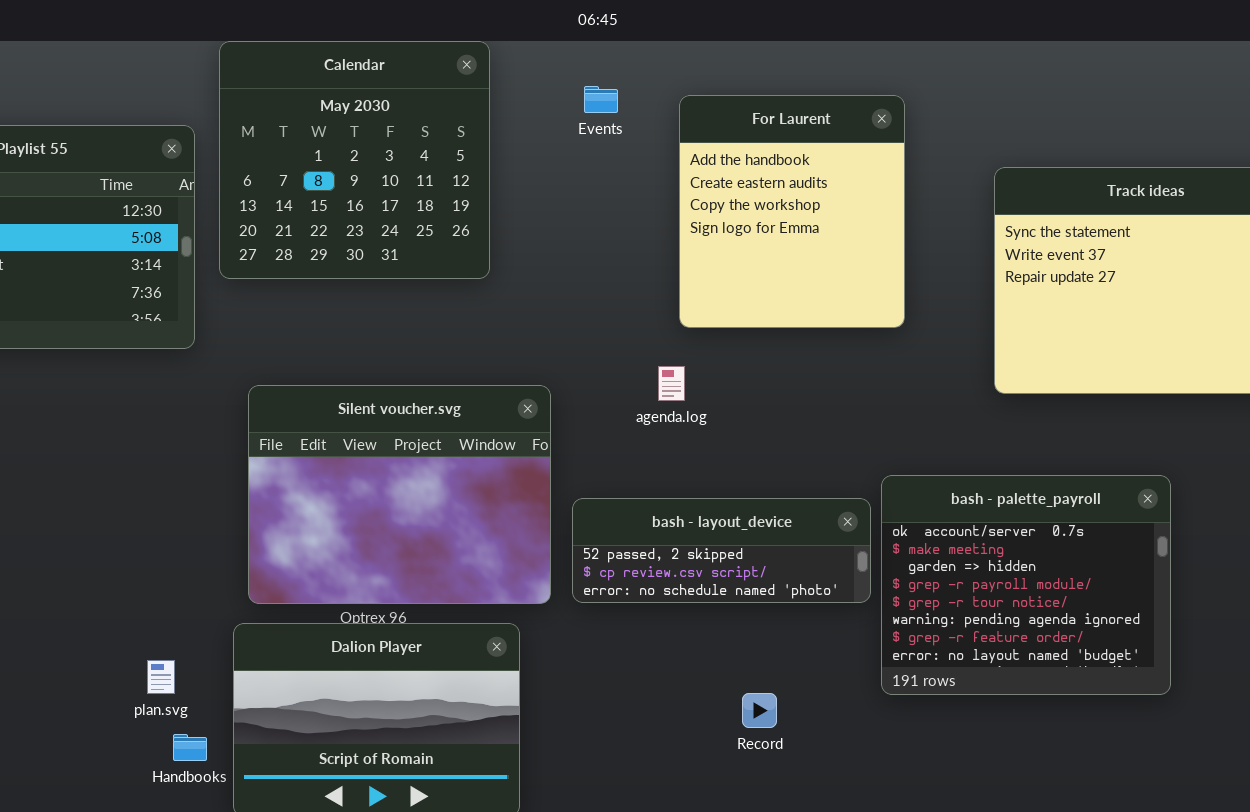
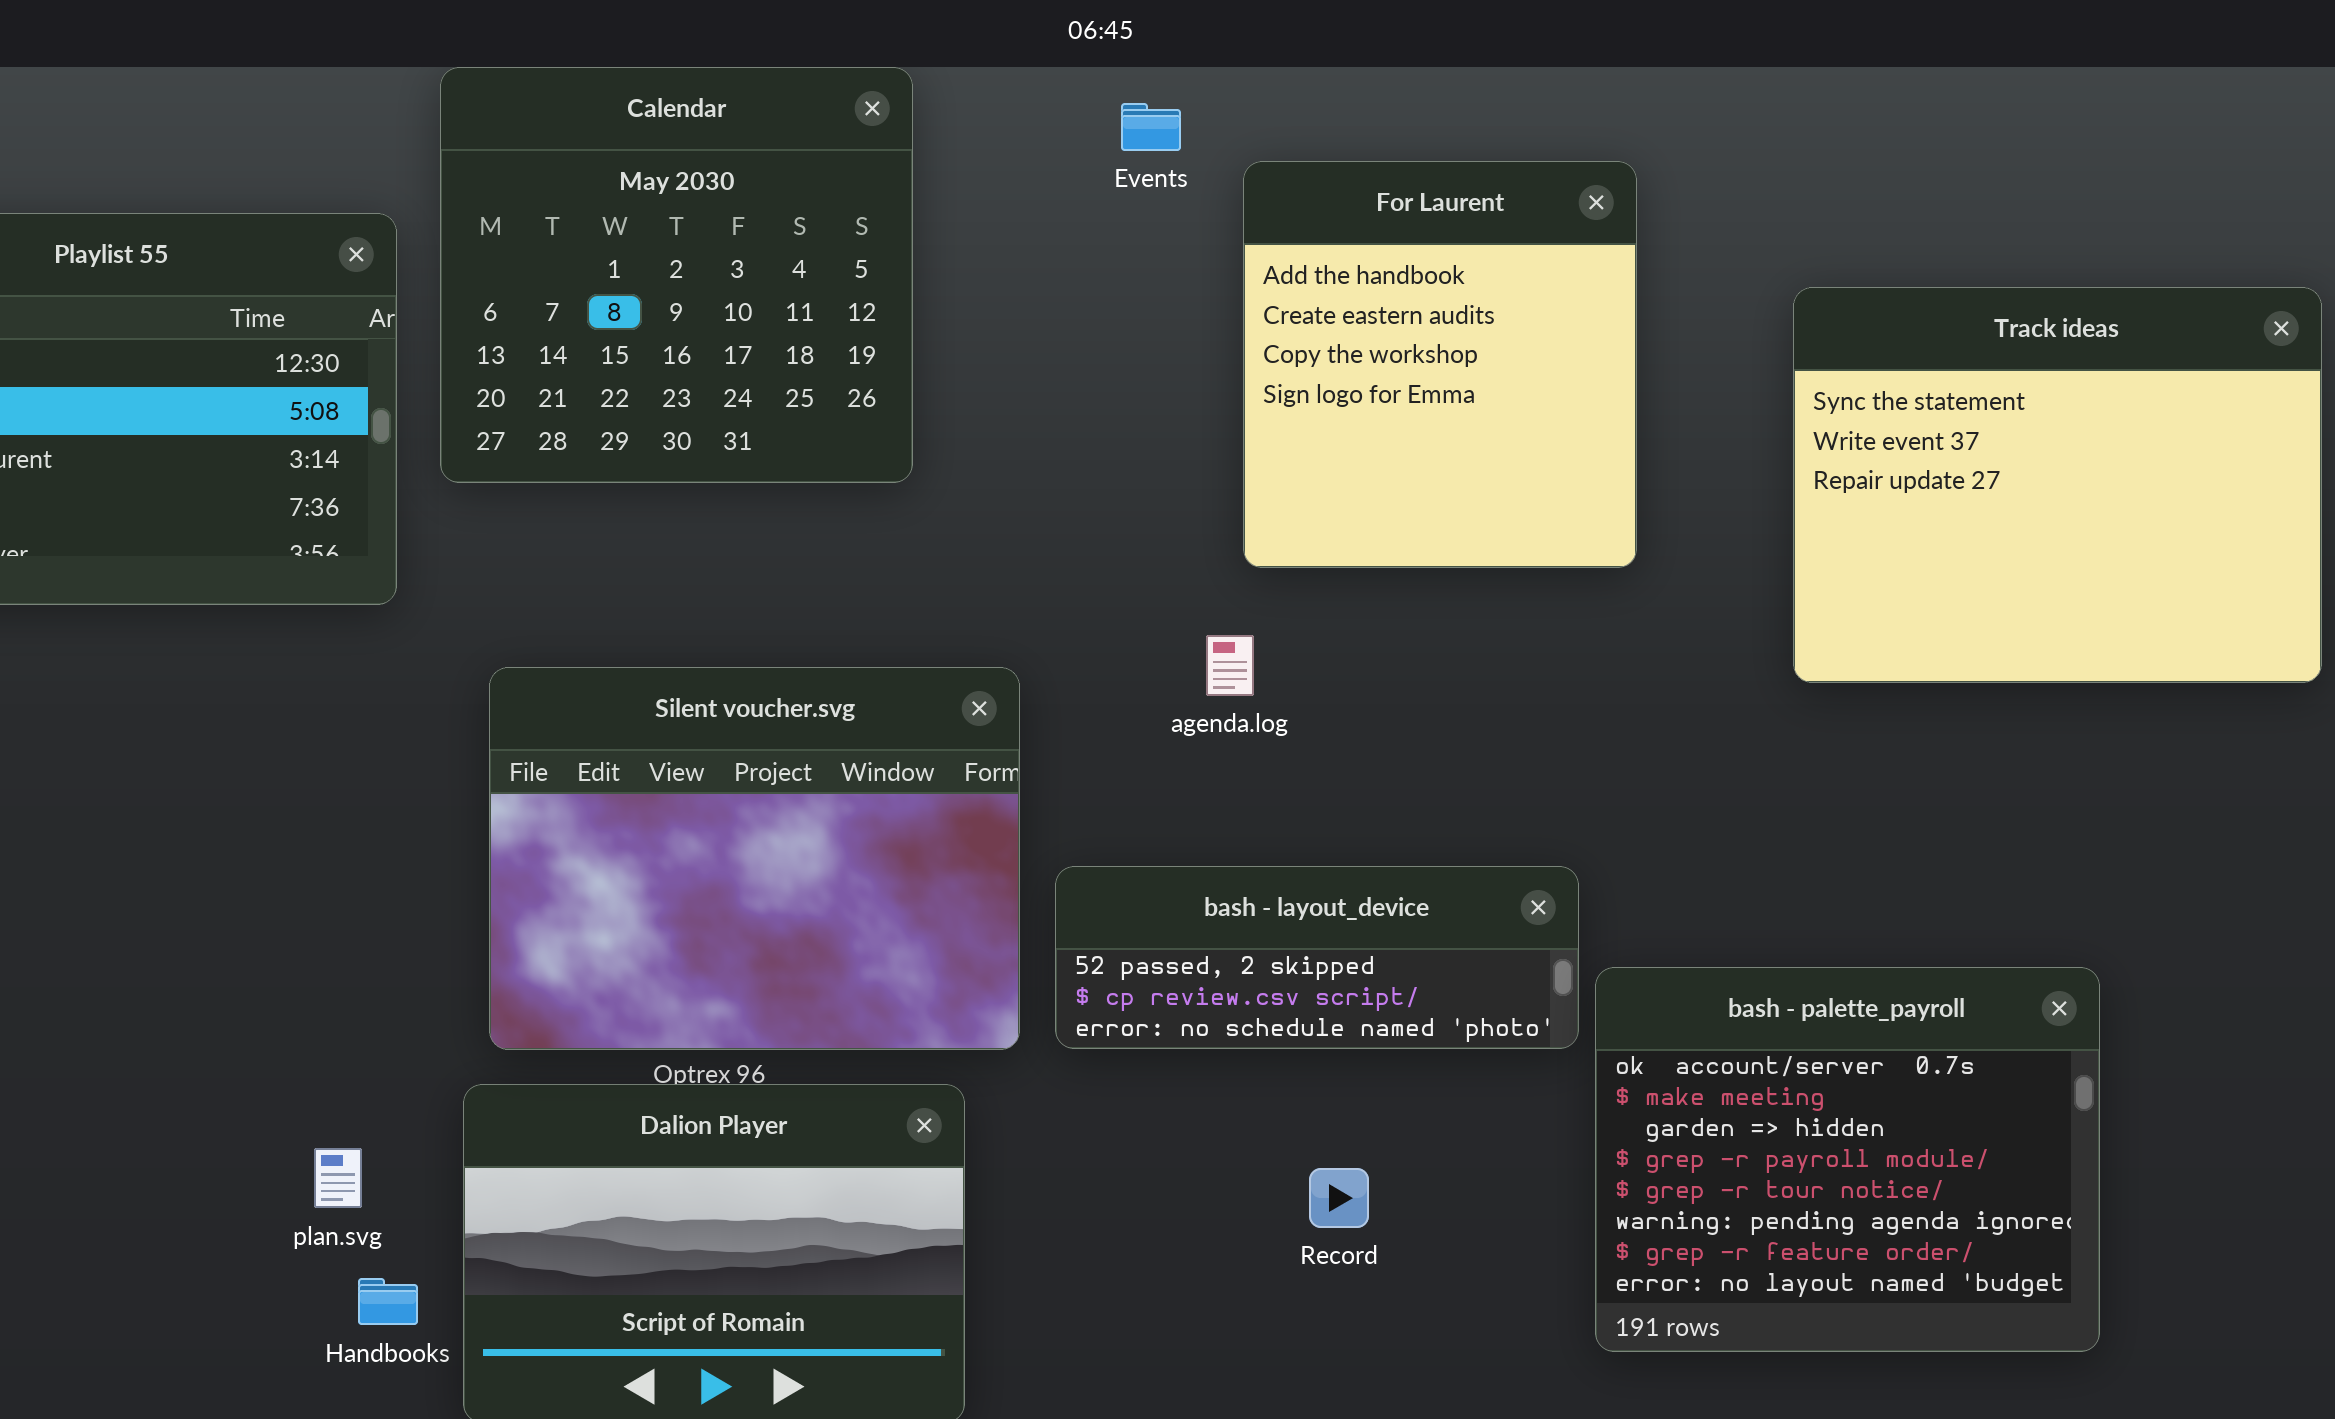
Events: [584,86,618,113] -> [1121,103,1181,151], moved
bash - palette_payroll: [881,475,1171,695] -> [1595,967,2100,1352], moved
Record: [742,693,777,728] -> [1309,1168,1369,1228], moved

